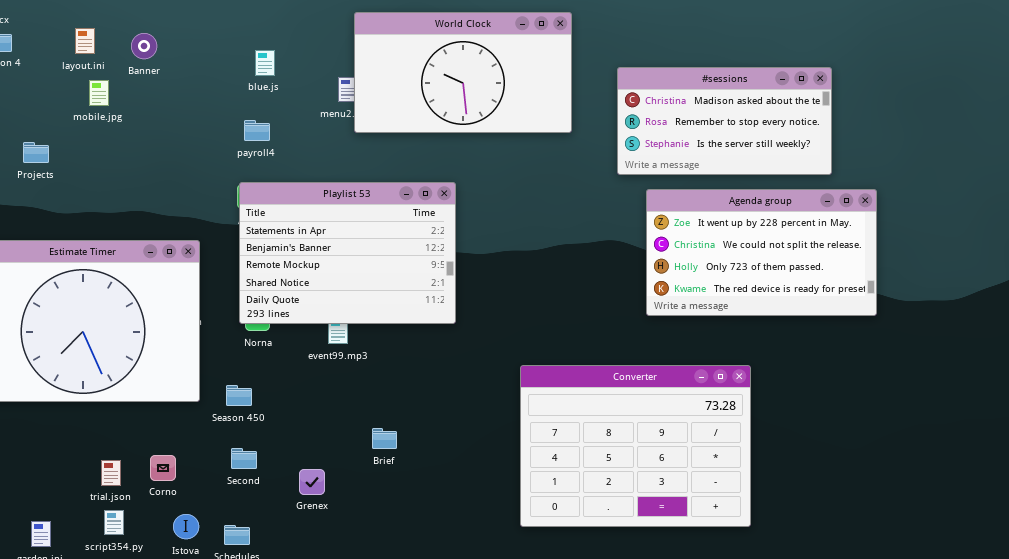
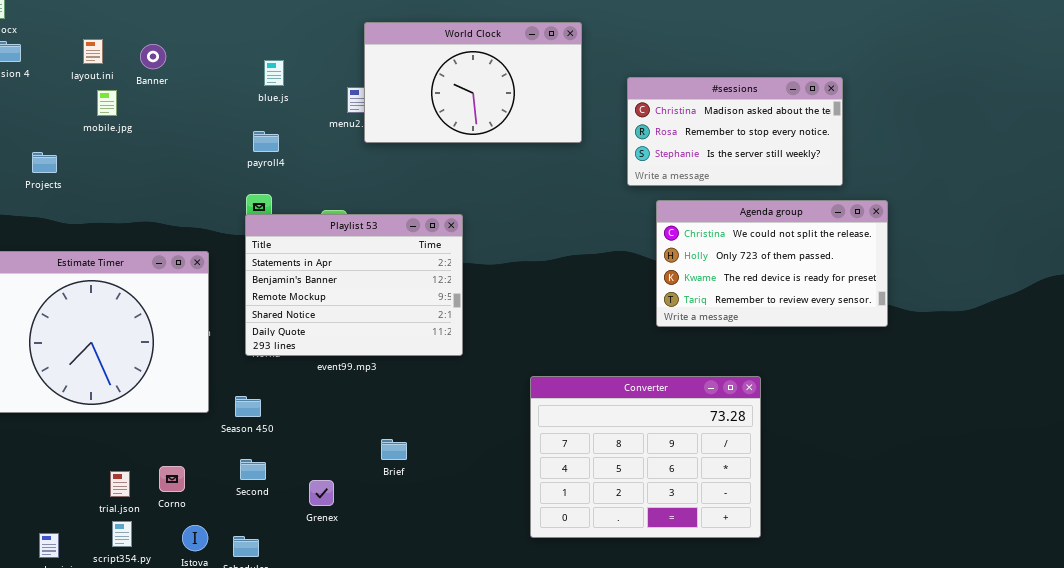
Playlist 53: [239,182,456,324] -> [245,214,463,356], moved
Agenda group: [646,189,877,316] -> [656,200,888,327], scrolled down 1 row

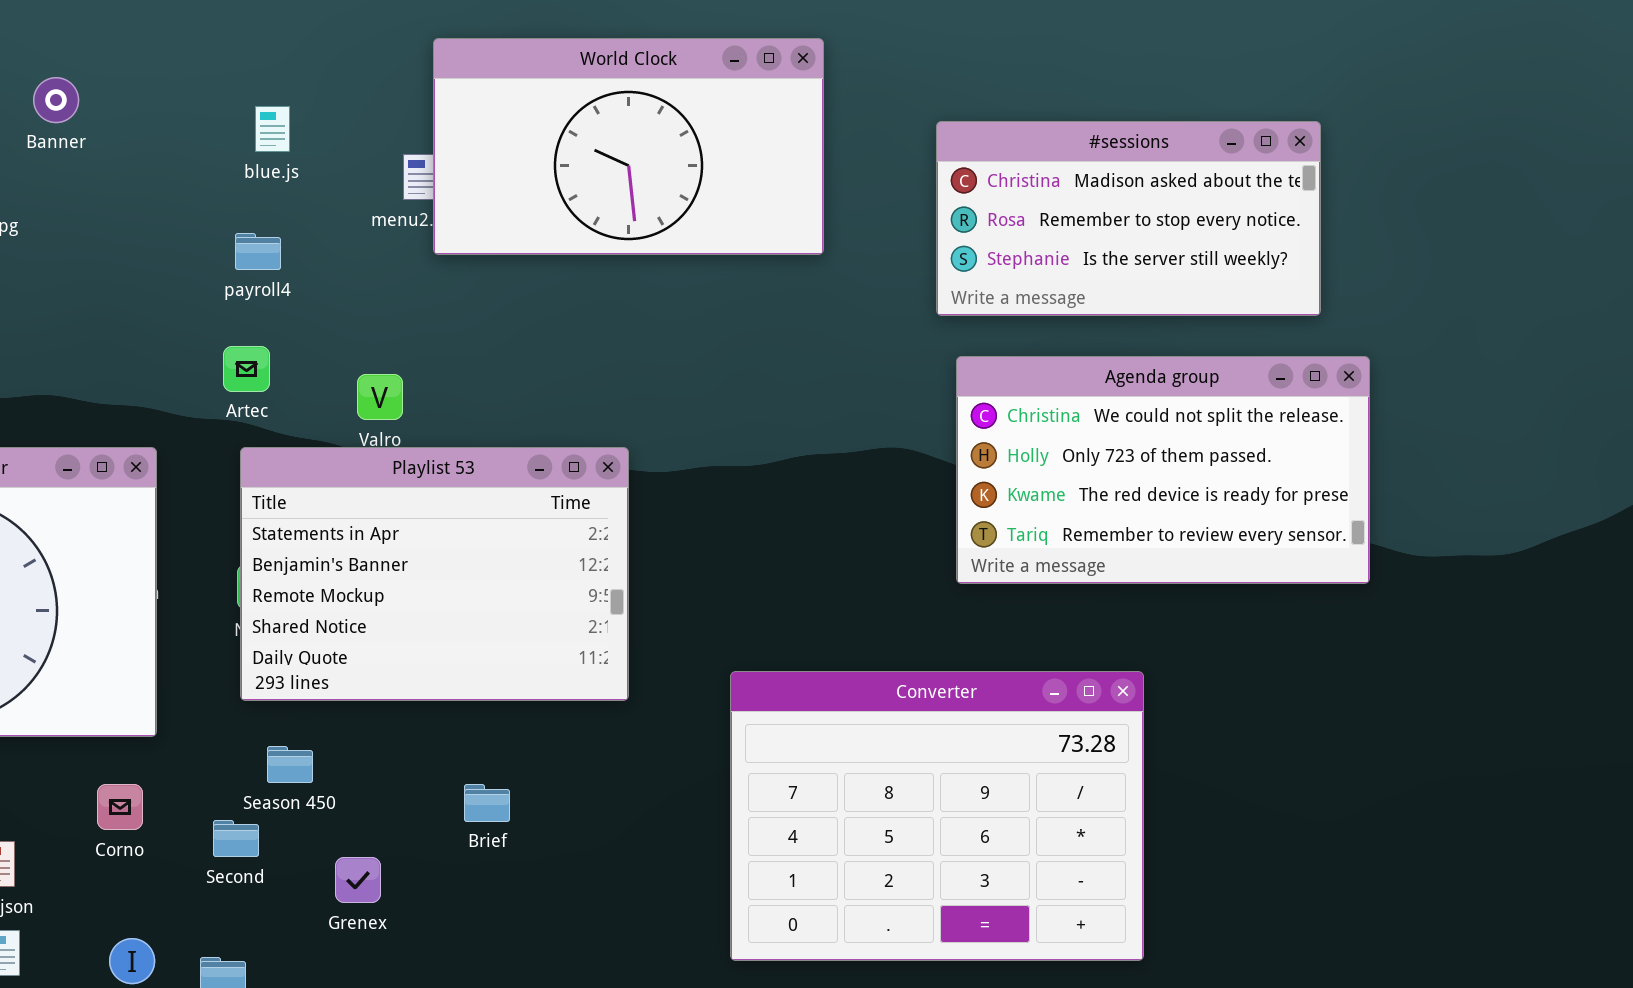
#sessions: [627,77,843,186] -> [936,121,1321,316], moved
Playlist 53: [245,214,463,356] -> [240,447,629,701], moved
Season 450: [235,396,261,417] -> [267,746,313,783], moved
Corno: [159,466,185,492] -> [97,784,143,830], moved

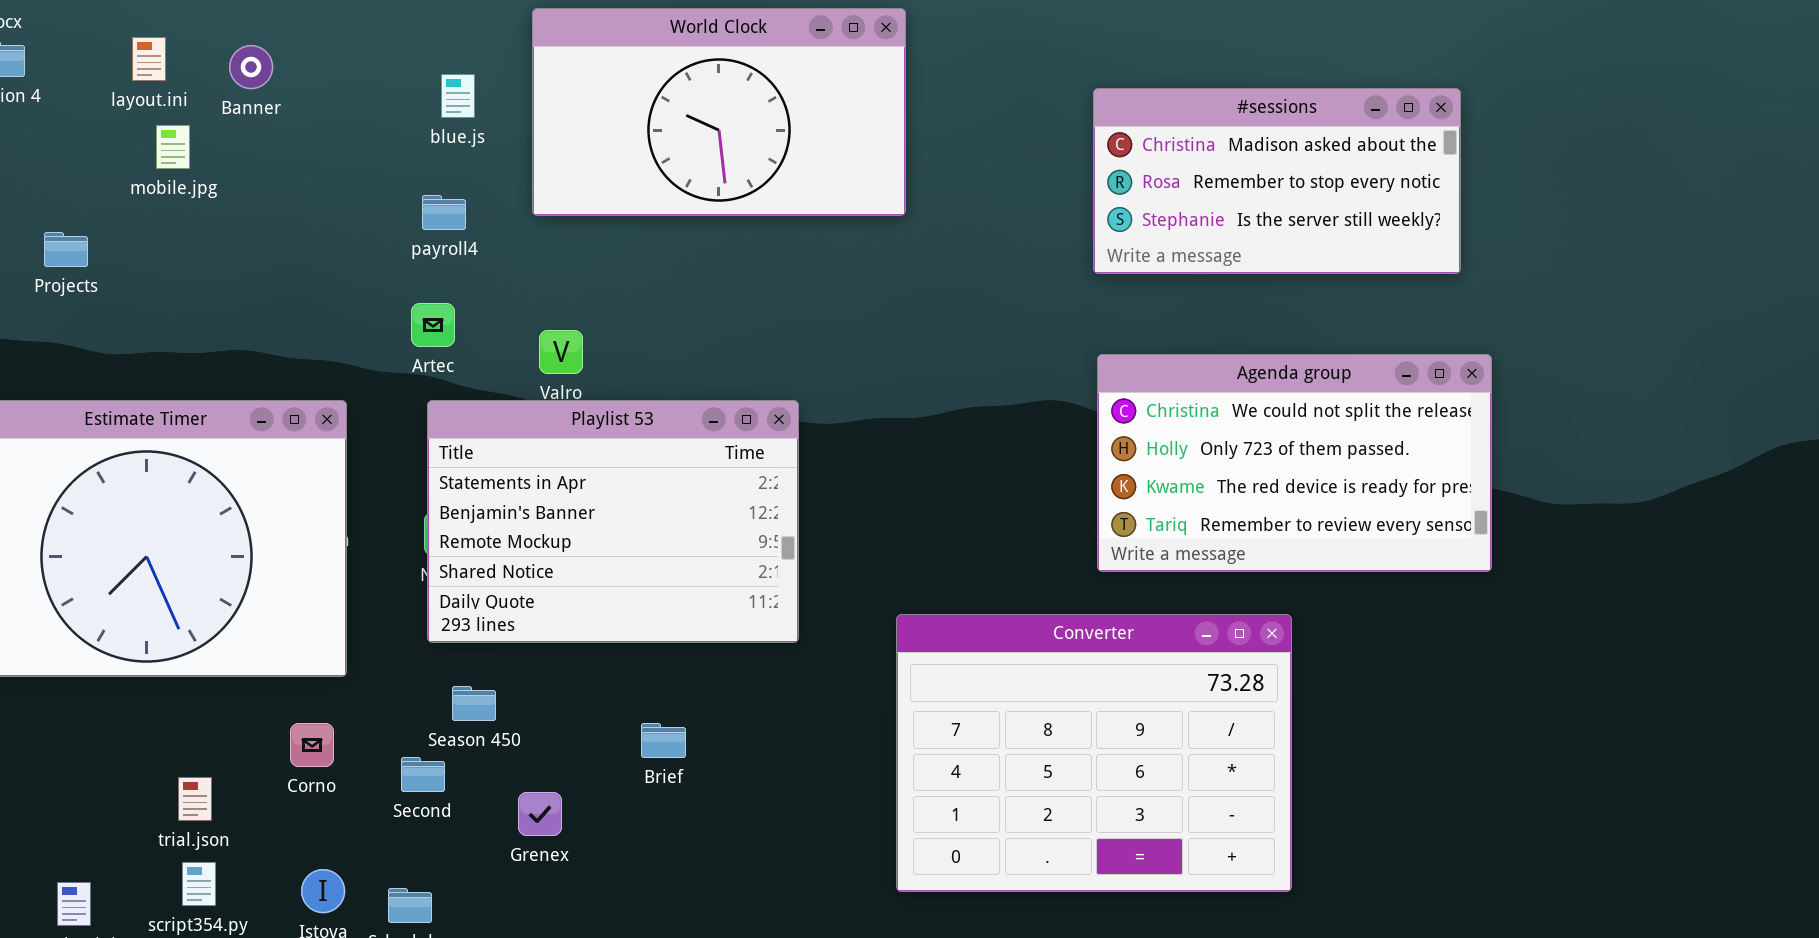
World Clock: [433,38,824,255] -> [532,8,906,216], moved
Agenda group: [956,356,1370,584] -> [1097,354,1492,572], moved

